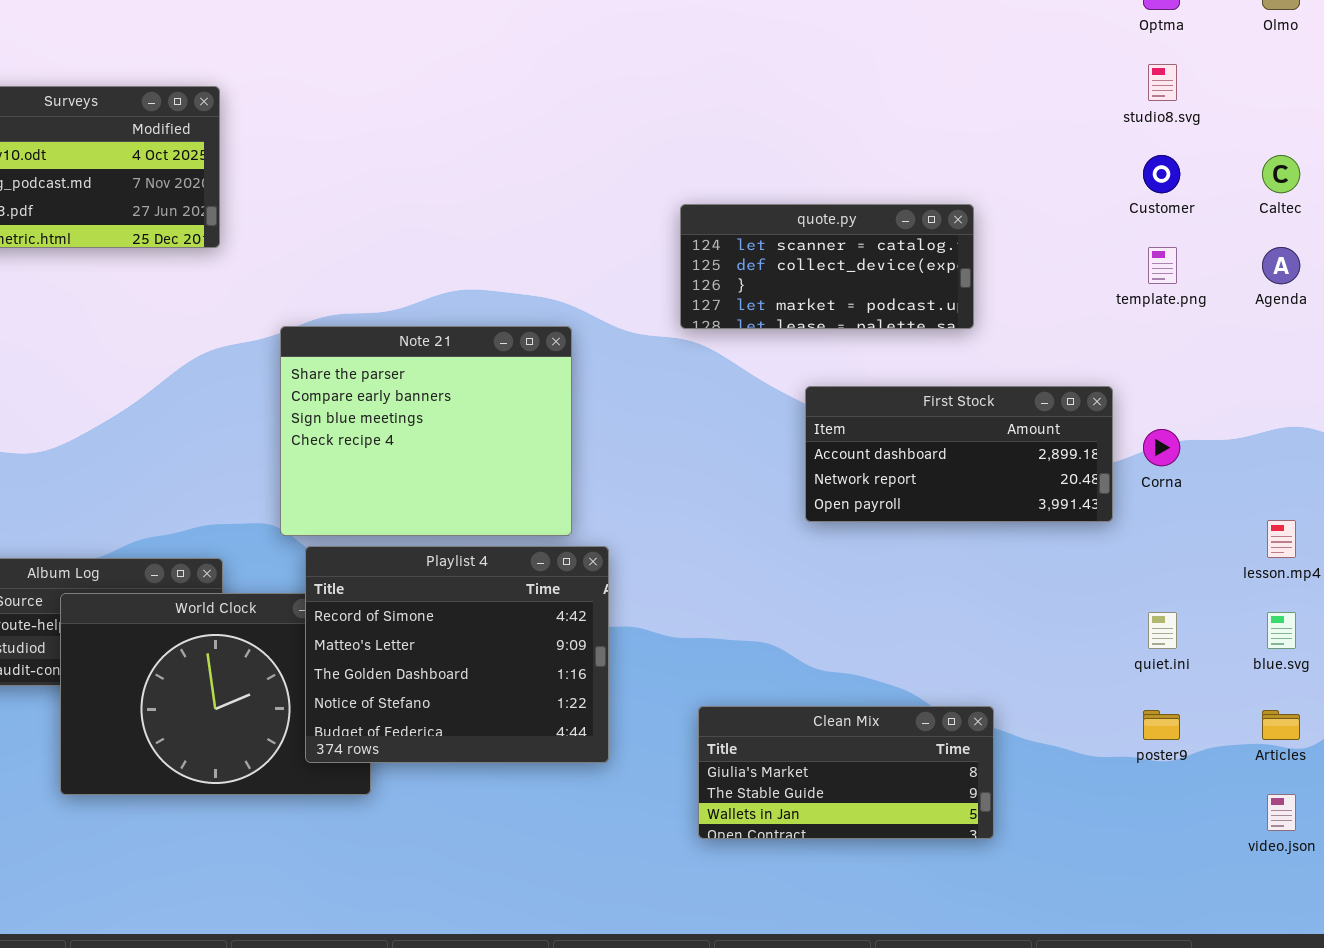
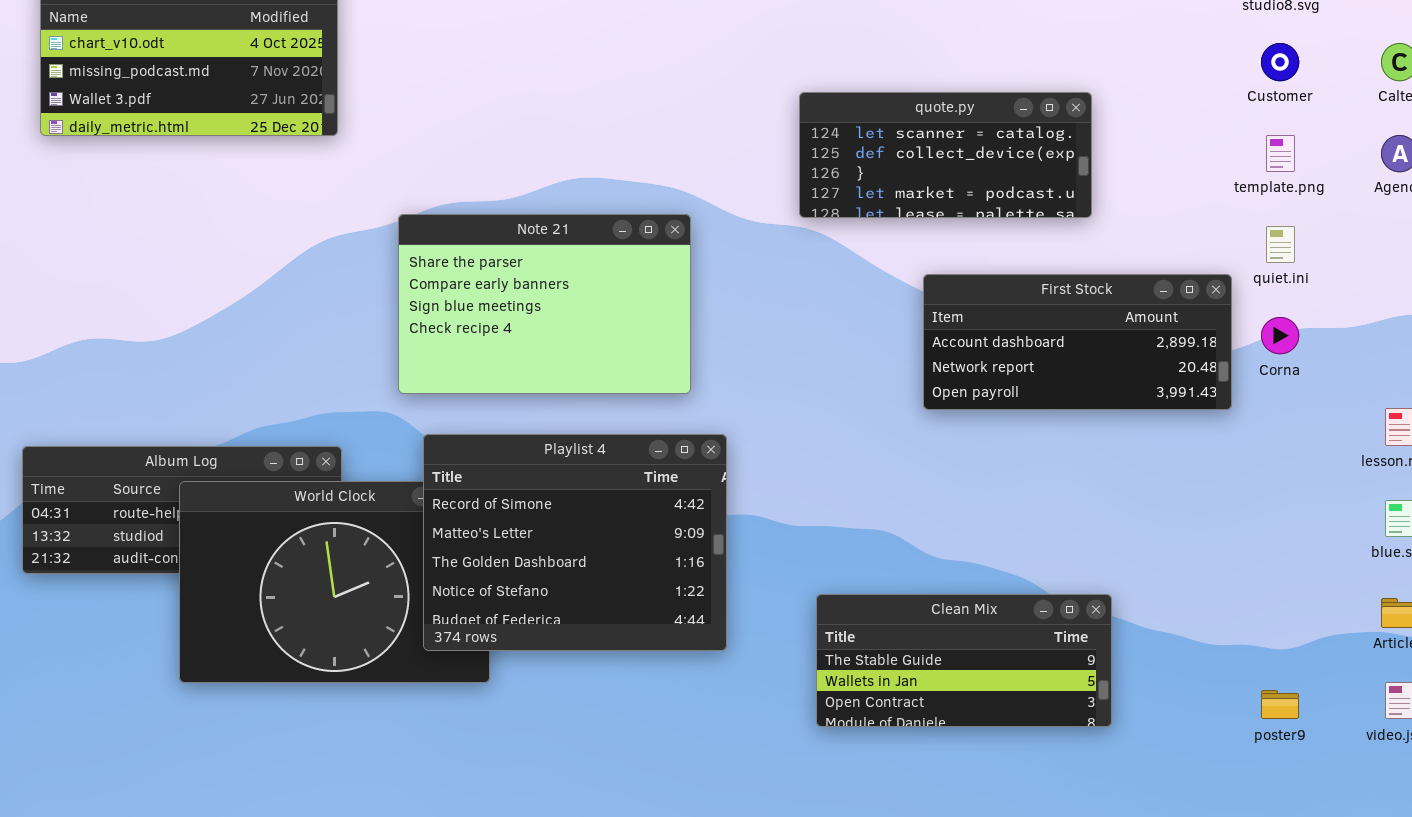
Note 21: [280,326,572,536] -> [398,214,691,394], resized
quiet.ini: [1148,612,1177,649] -> [1266,226,1295,263], moved
Clean Mix: [698,706,994,839] -> [816,594,1112,727], scrolled down 1 row
poster9: [1143,710,1180,740] -> [1261,690,1299,719], moved

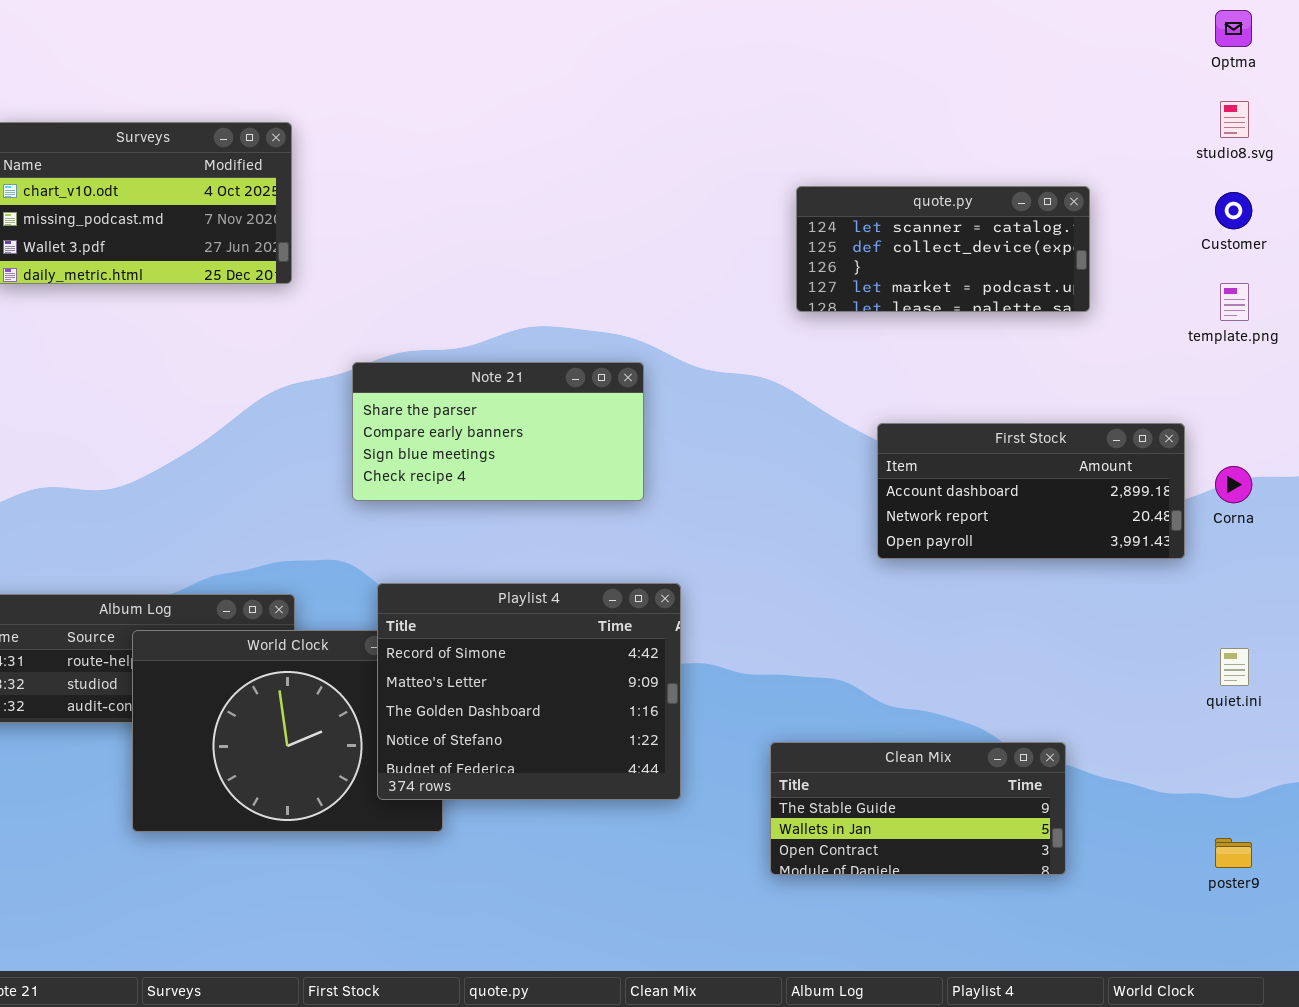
quote.py: [799,92,1092,218] -> [796,186,1090,312], moved
Note 21: [398,214,691,394] -> [352,362,644,501], resized
quiet.ini: [1266,226,1295,263] -> [1220,648,1249,686], moved

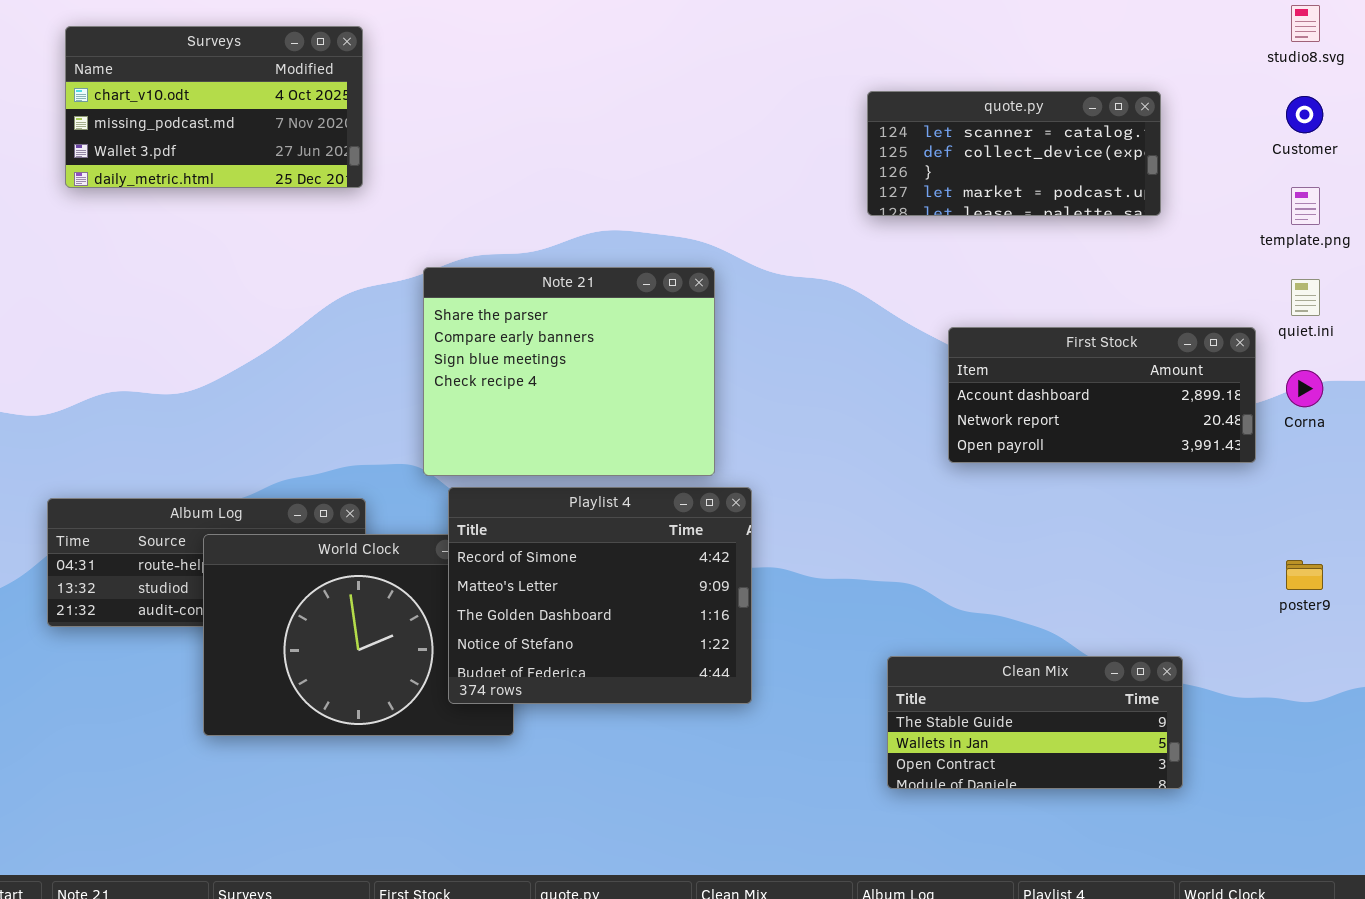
Note 21: [352,362,644,501] -> [423,267,715,476], resized
quiet.ini: [1220,648,1249,686] -> [1291,279,1320,316], moved
Clean Mix: [770,742,1066,875] -> [887,656,1183,789], moved
poster9: [1215,838,1252,868] -> [1286,560,1323,590], moved

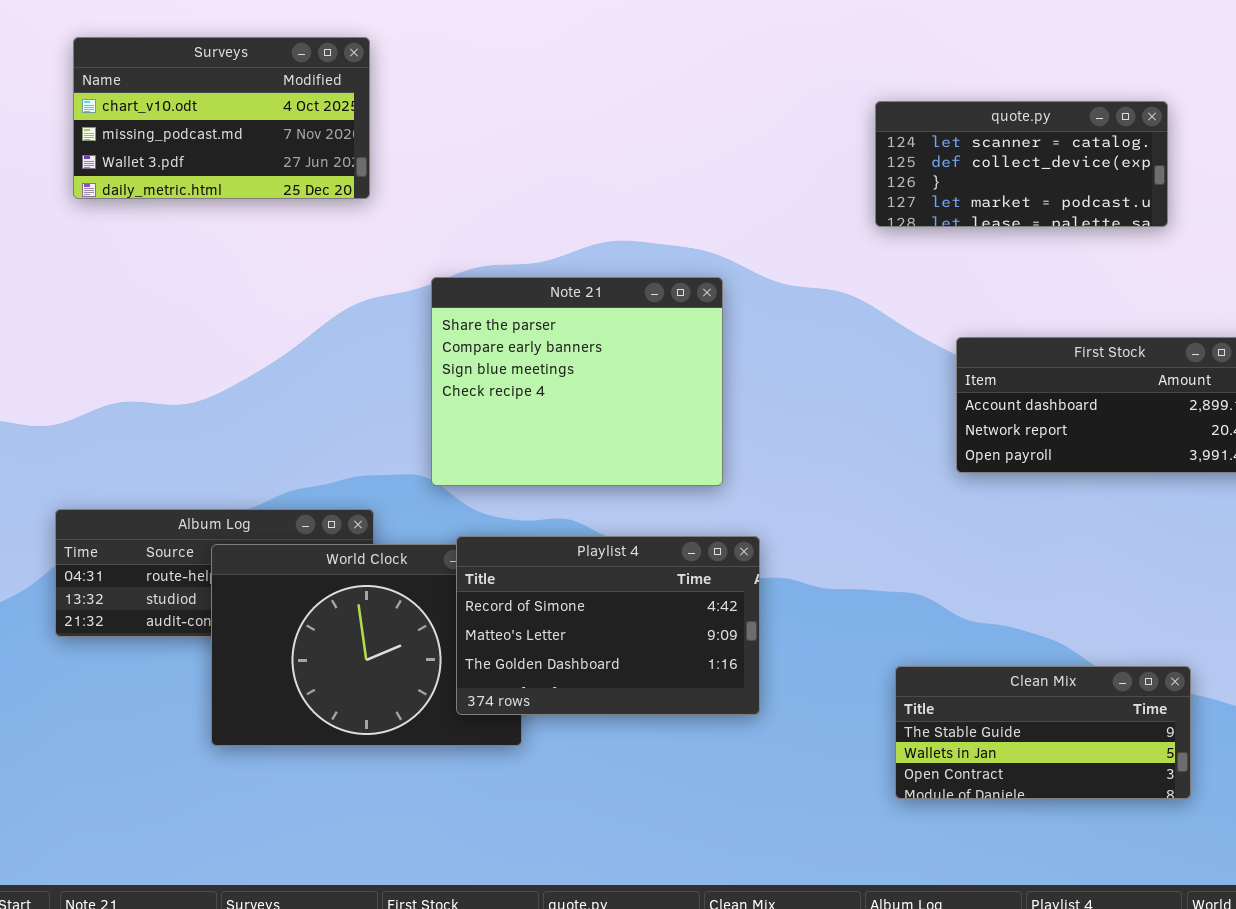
Playlist 4: [448,487,752,704] -> [456,536,760,715], resized

